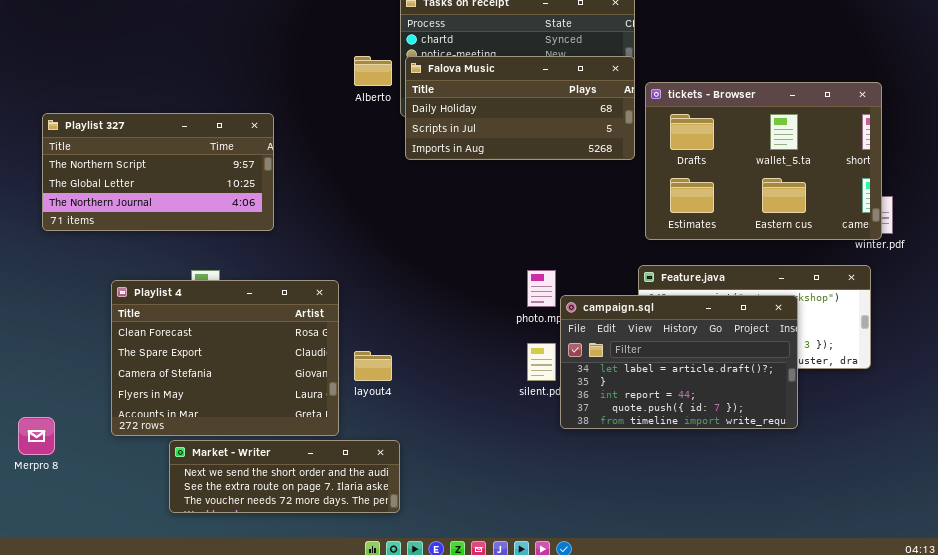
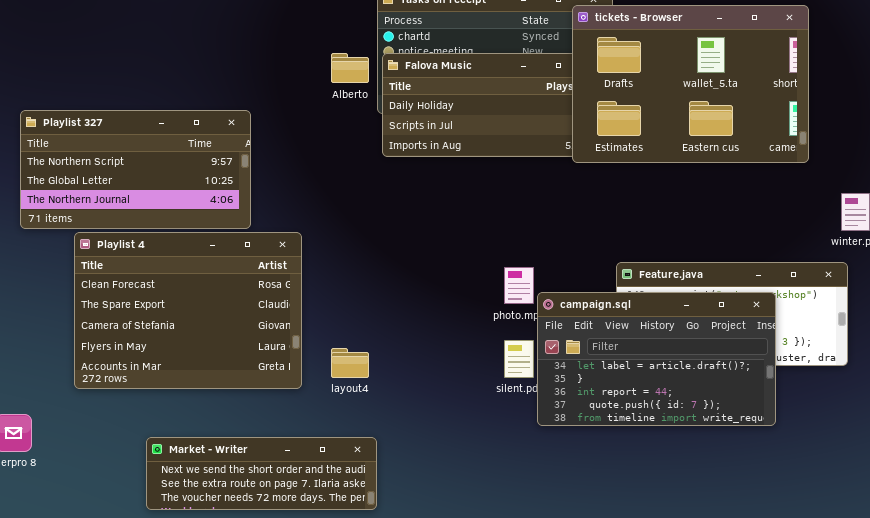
tickets - Browser: [645,82,882,240] -> [572,5,809,163], moved
Playlist 4: [111,280,339,436] -> [74,232,302,389], moved

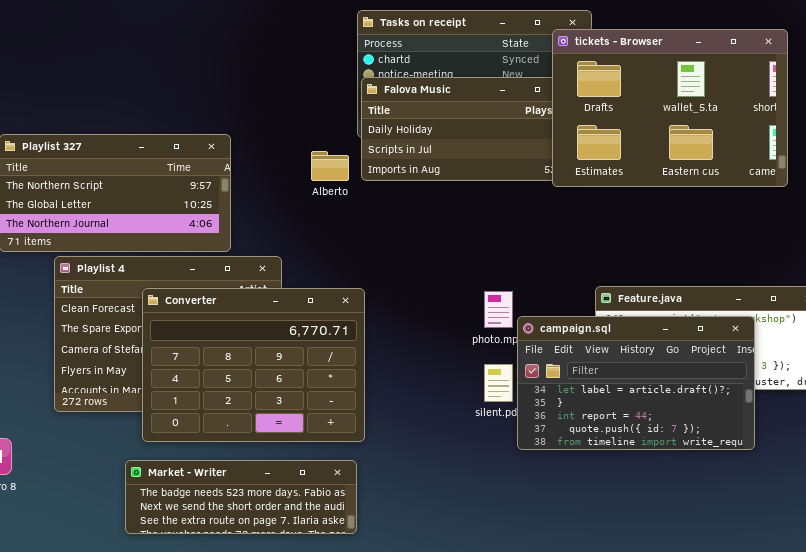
Alberto: [331,53,369,83] -> [311,151,349,181], moved
Converter: none -> [142,288,365,442], opened
Market - Writer: [146,437,377,510] -> [125,460,357,534], scrolled up 1 row

